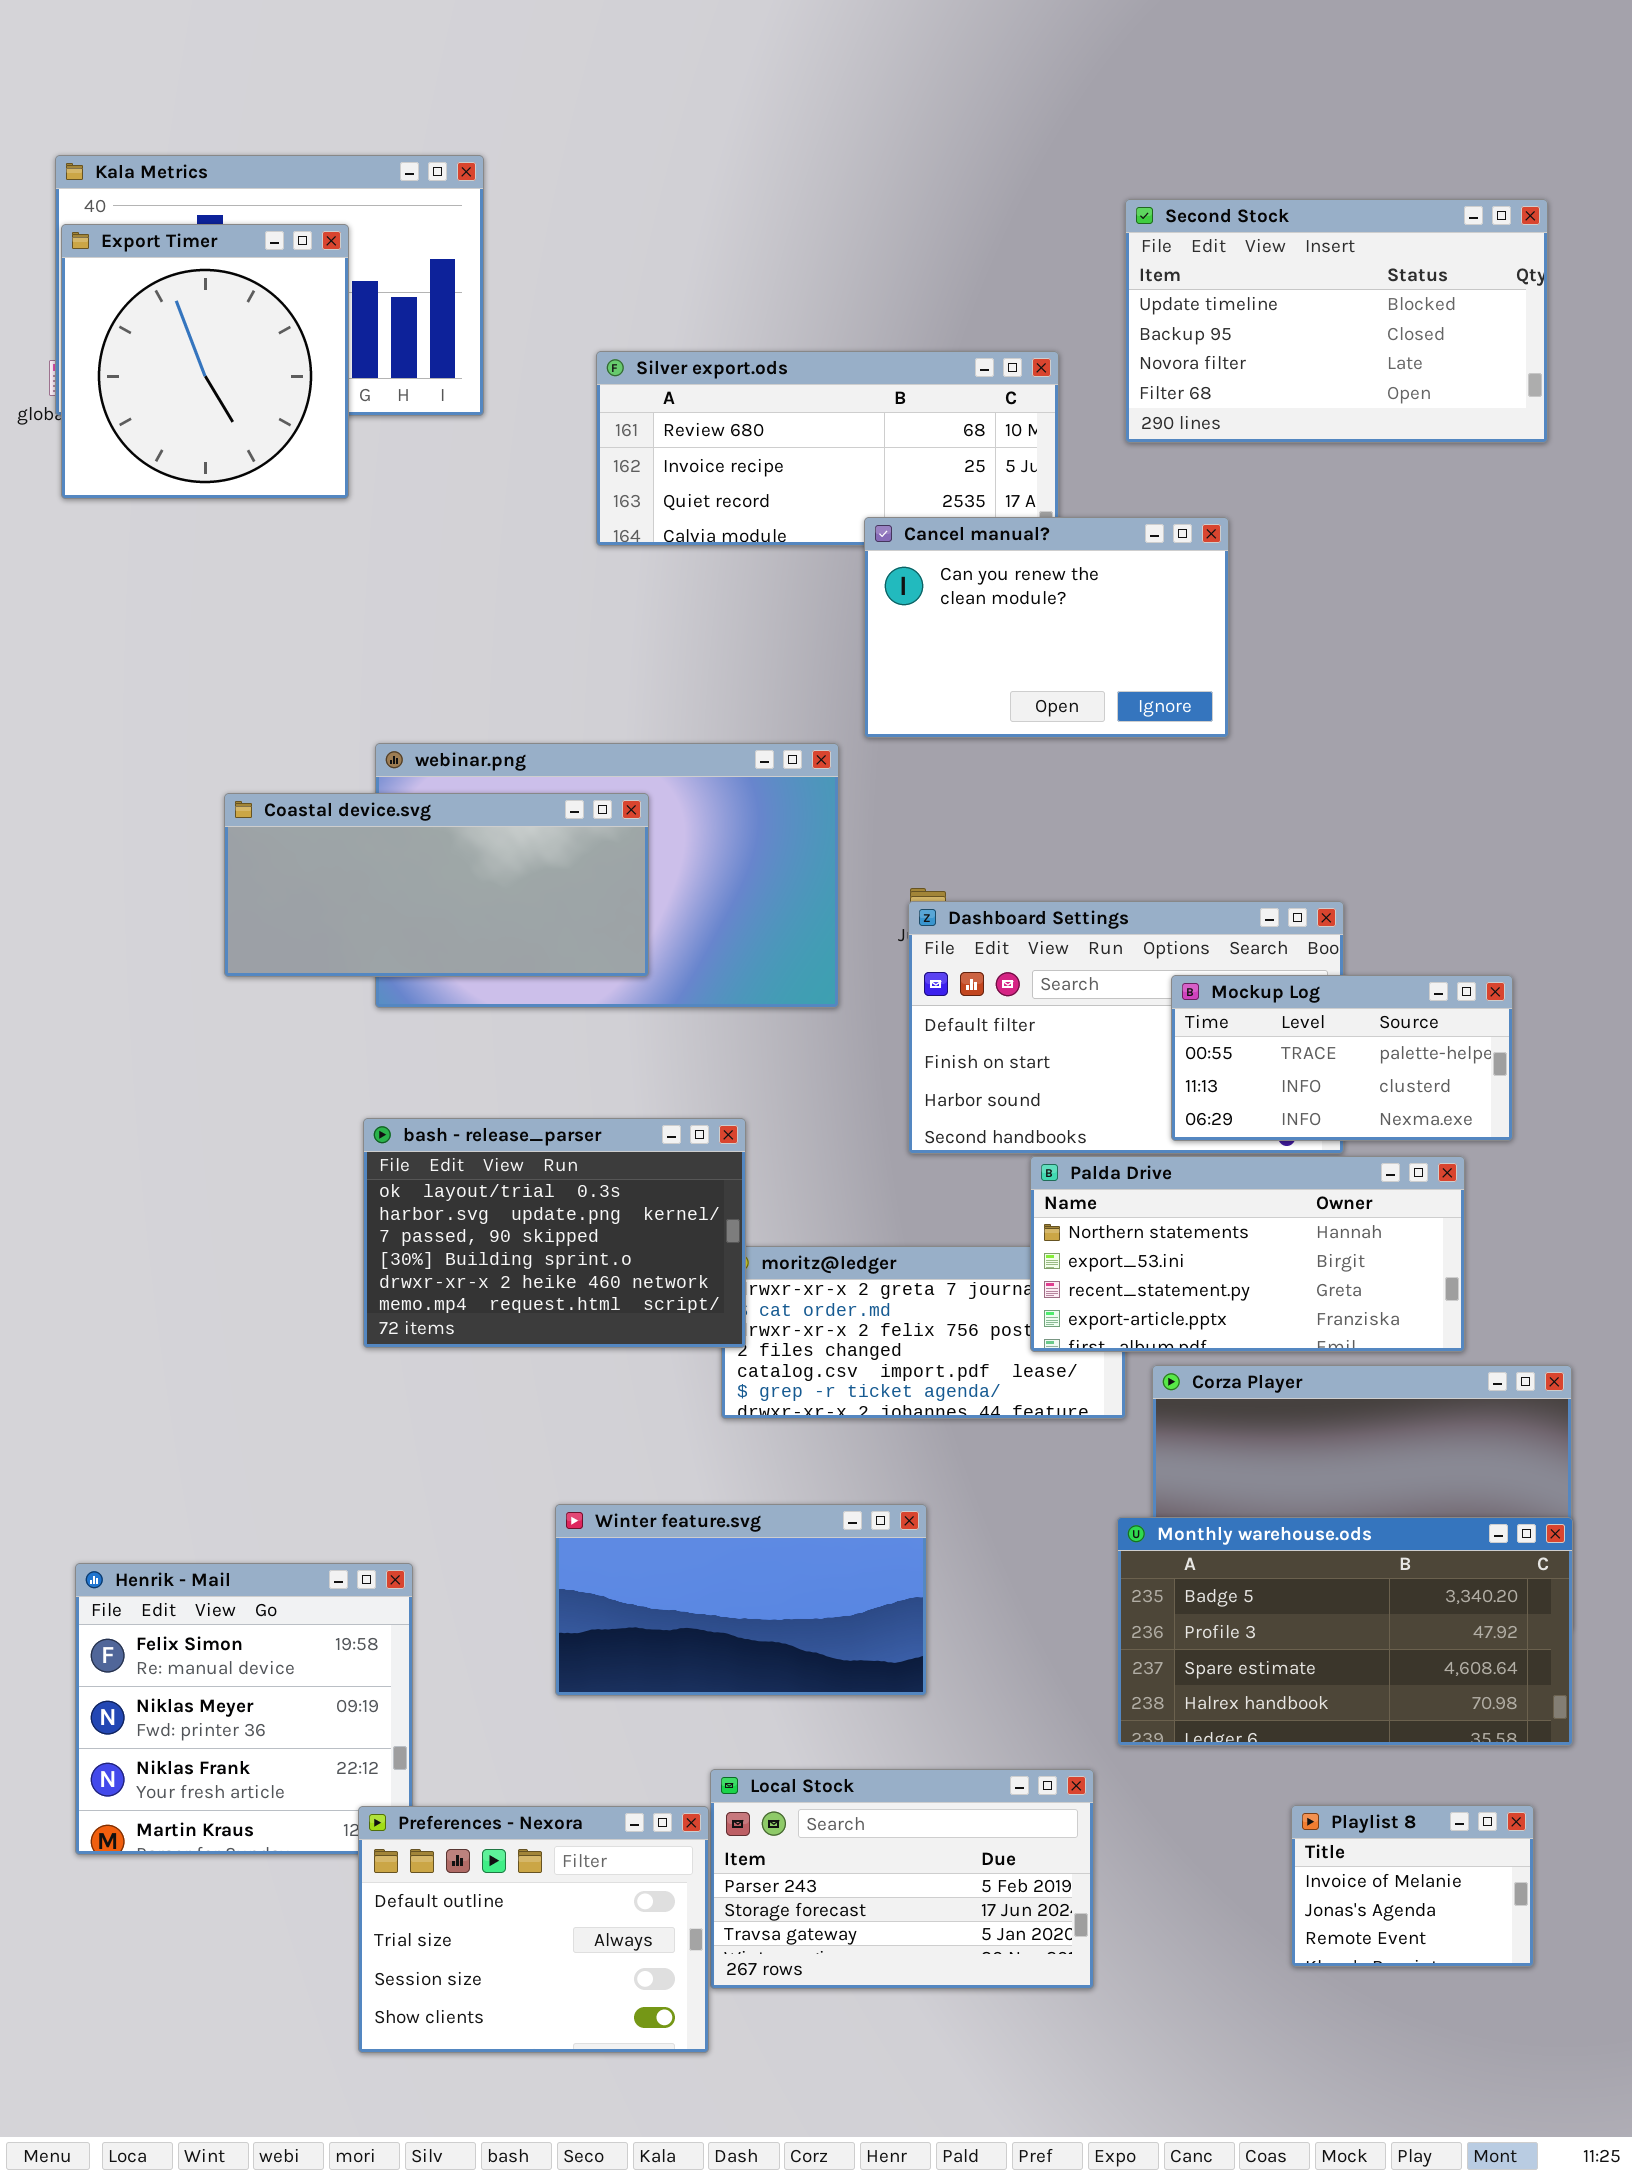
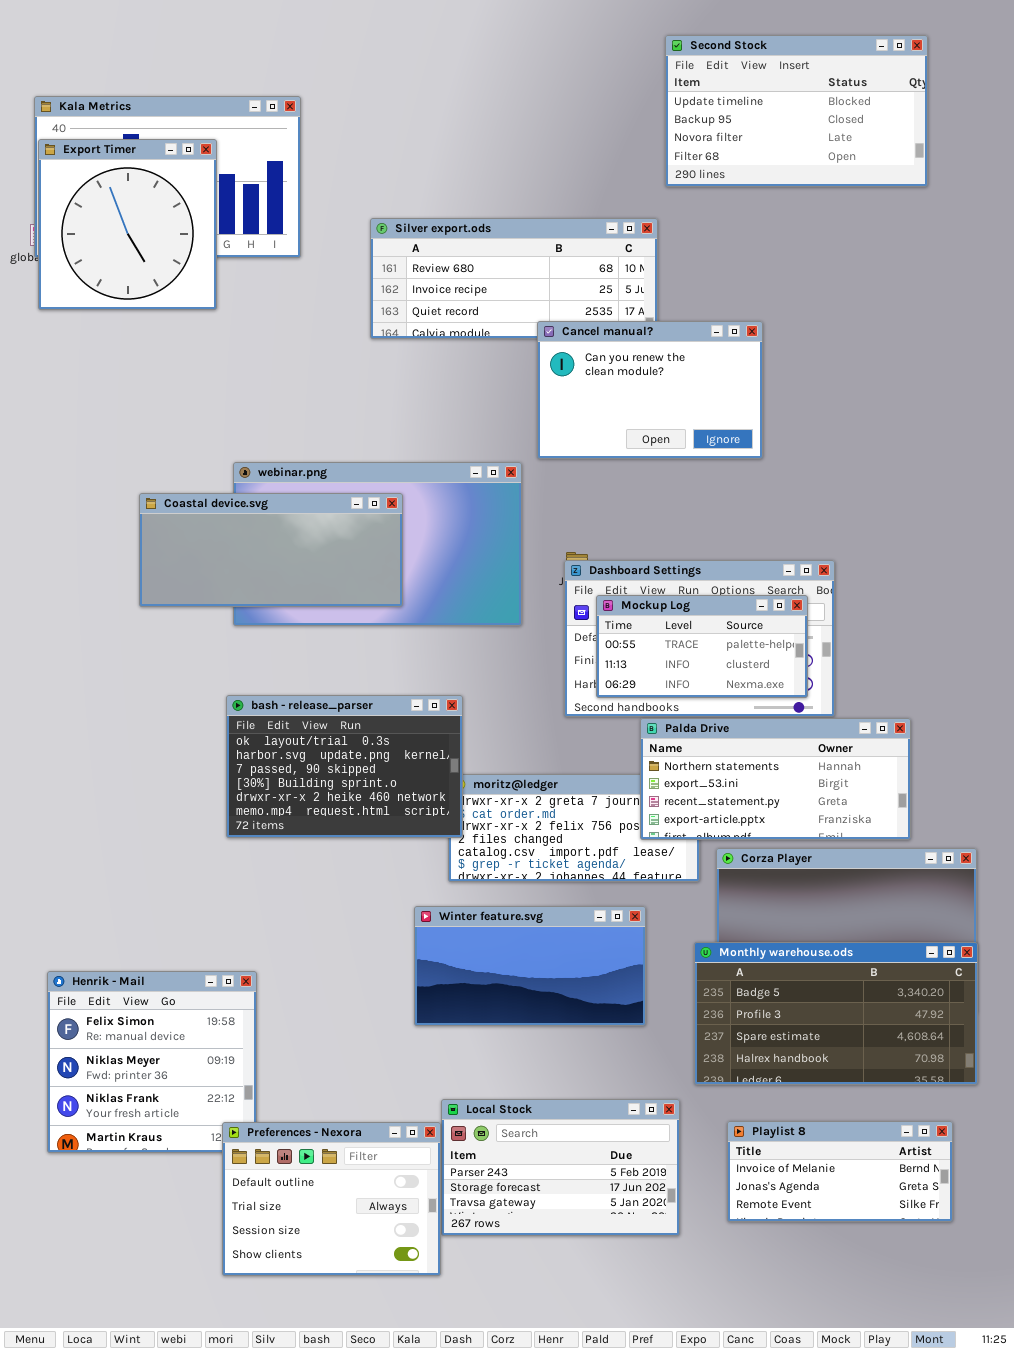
Second Stock: [1125,199,1548,443] -> [665,35,928,187], moved
Mockup Log: [1171,975,1513,1141] -> [596,595,808,698], moved
Winter feature.svg: [555,1504,927,1696] -> [414,906,646,1026], moved
Playlist 8: [1291,1805,1534,1967] -> [727,1121,953,1222], resized

